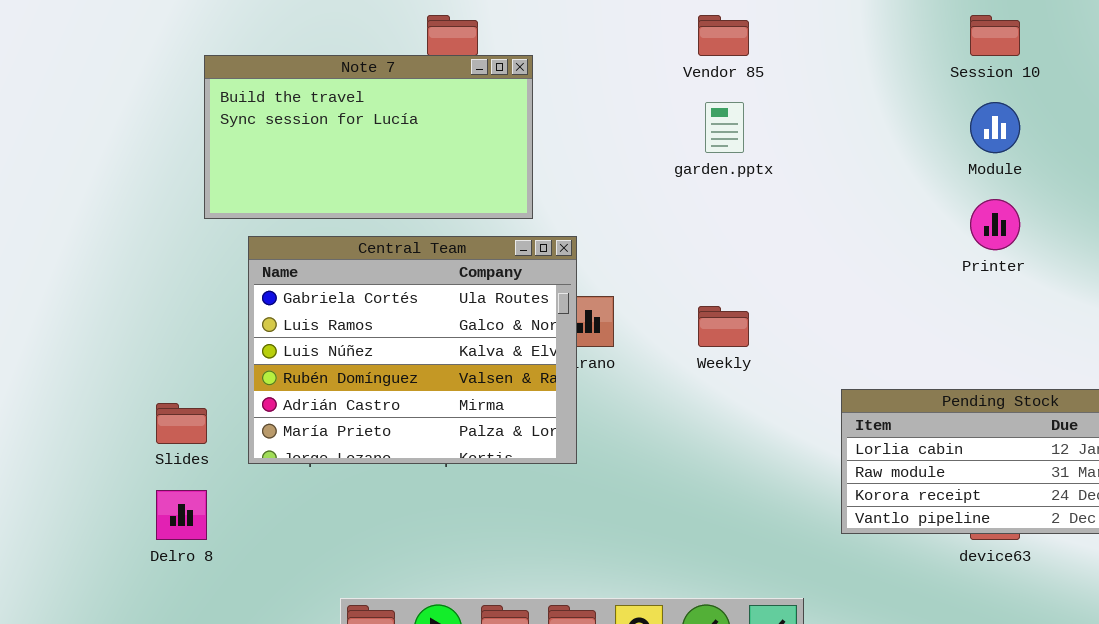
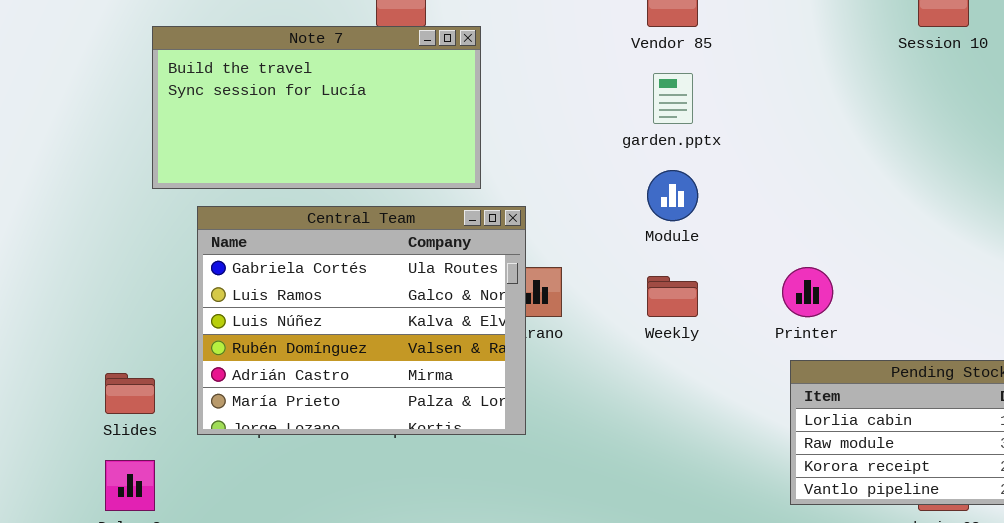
Module: [970,102,1020,153] -> [647,170,698,221], moved
Printer: [970,199,1020,250] -> [782,267,833,317], moved

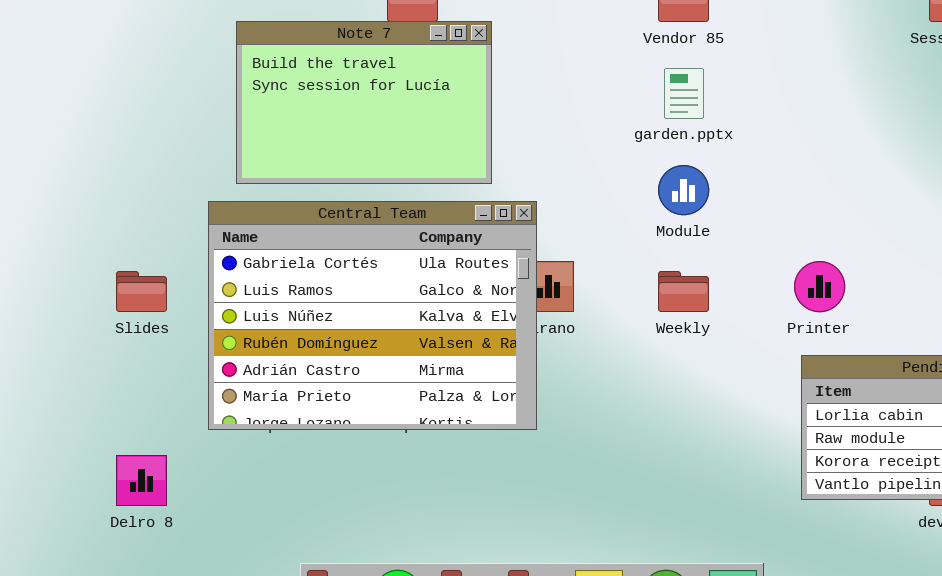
Note 7: [152,26,481,189] -> [236,21,492,184], resized
Slides: [105,373,155,414] -> [116,271,167,312], moved

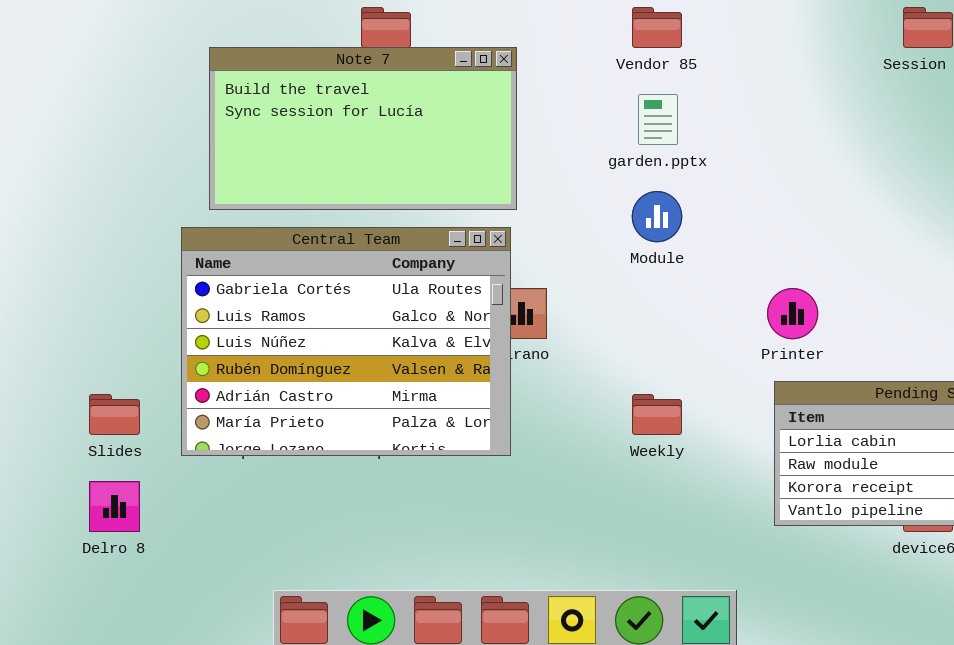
Note 7: [236,21,492,184] -> [209,47,517,210], resized
Slides: [116,271,167,312] -> [89,394,140,435], moved
Weekly: [658,271,709,312] -> [632,394,682,435], moved

